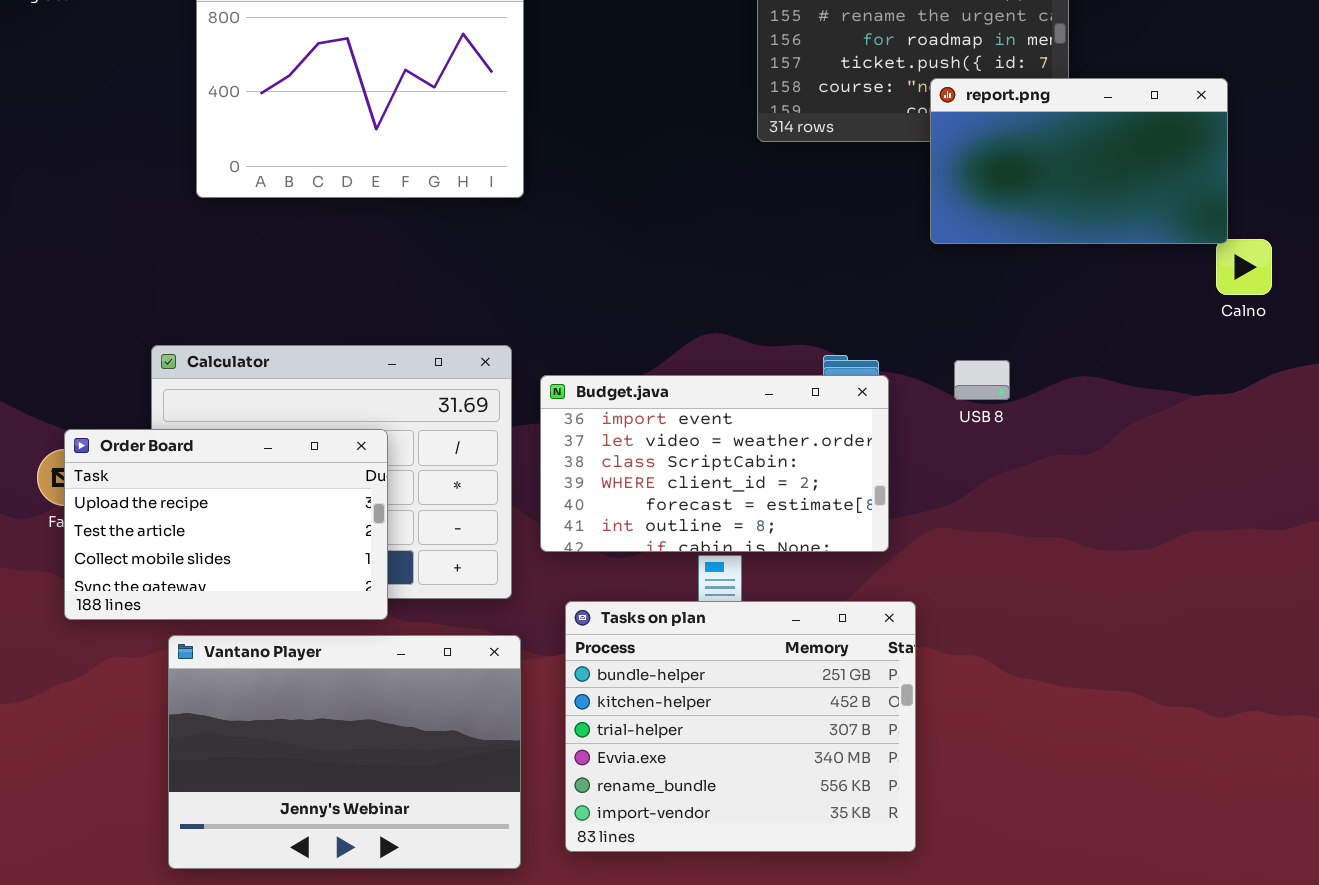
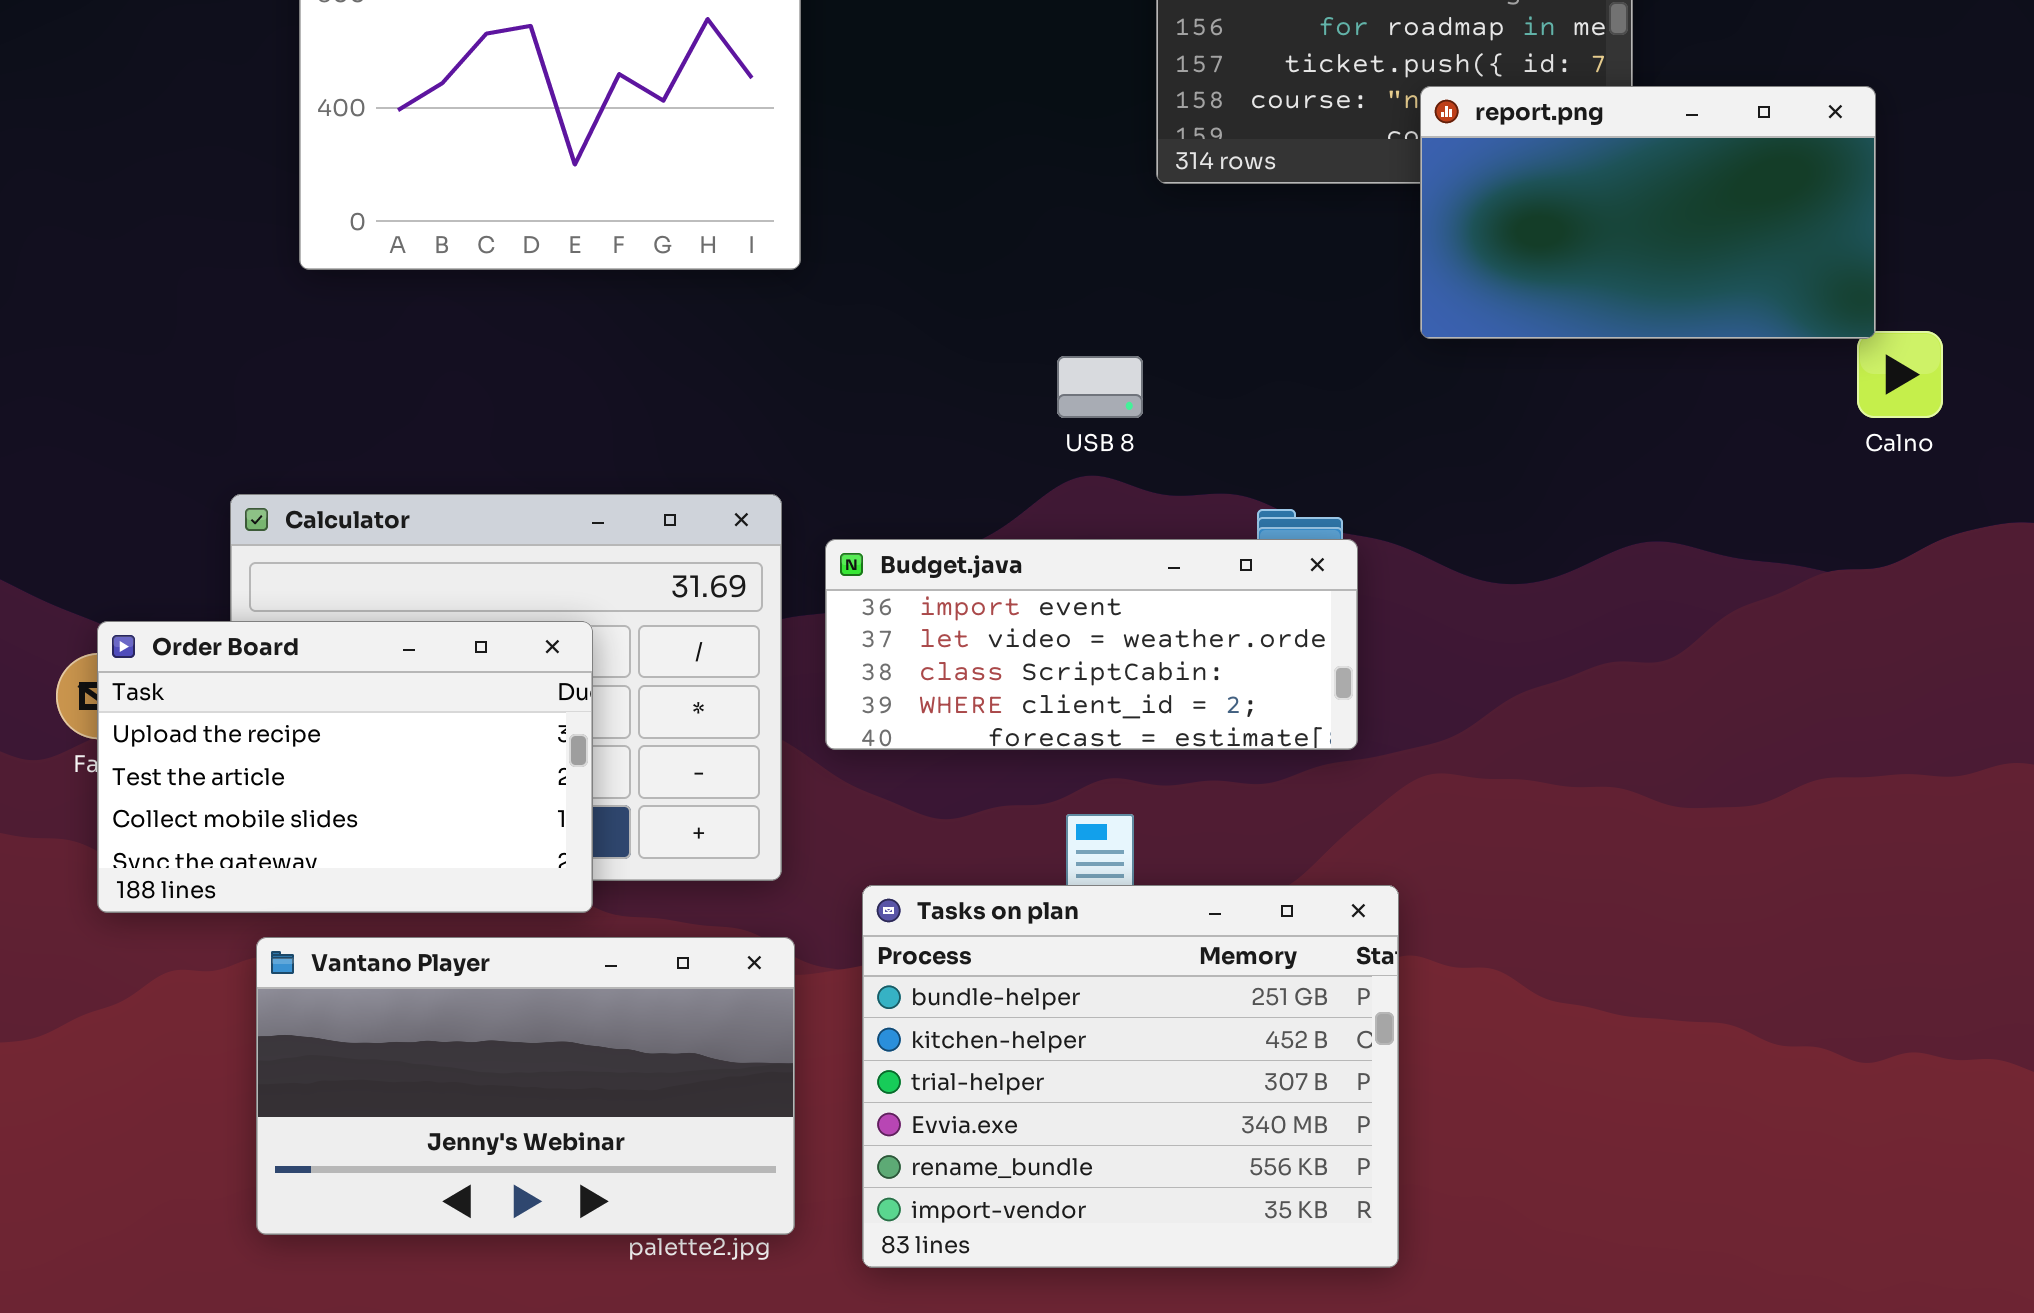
USB 8: [954,360,1010,400] -> [1057,356,1143,418], moved
Budget.java: [540,375,889,552] -> [825,539,1358,750], resized
Vantano Player: [168,635,521,869] -> [256,937,795,1235], resized

